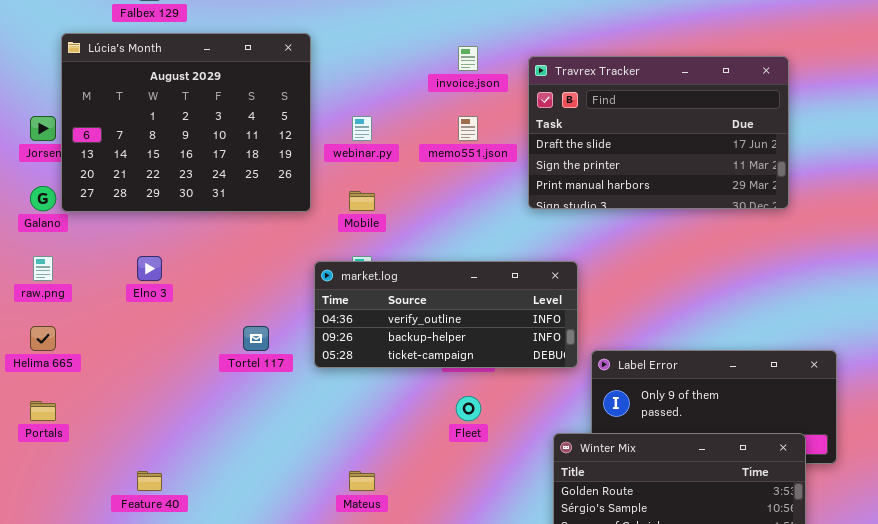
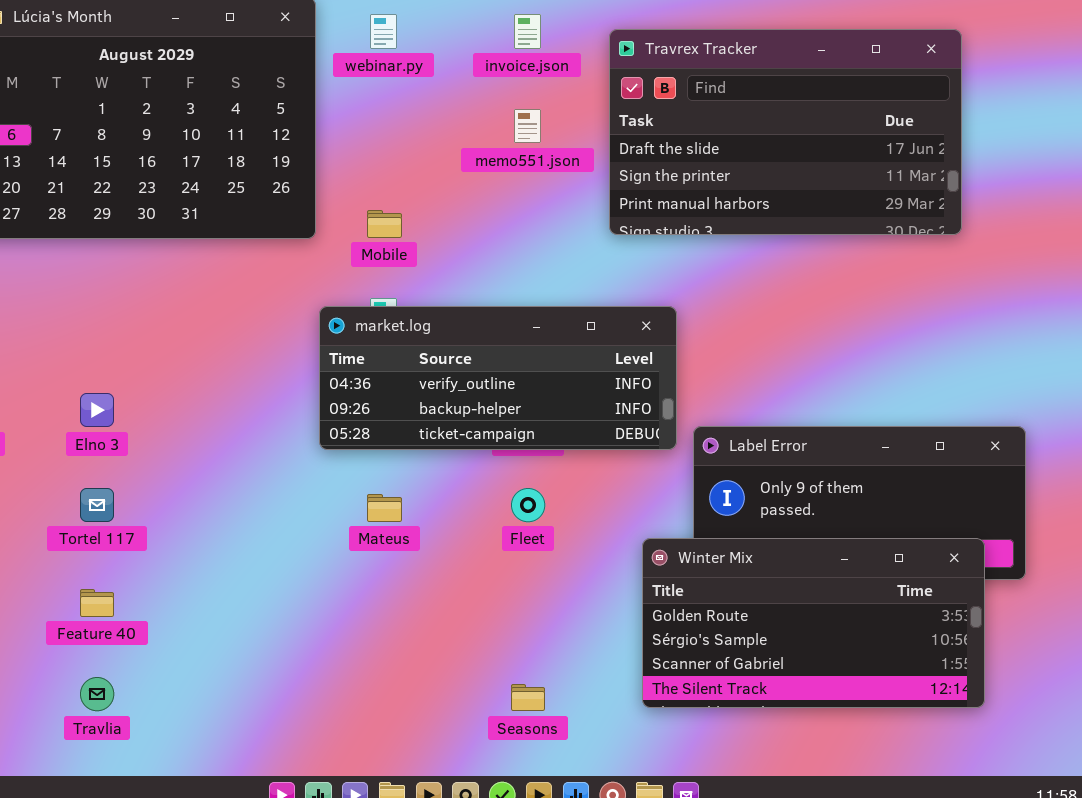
webinar.py: [352,116,372,141] -> [370,14,397,49], moved
Elno 3: [137,256,162,281] -> [80,393,114,427], moved
Tortel 117: [243,326,269,351] -> [80,488,114,522], moved
Mateus: [349,471,375,491] -> [367,494,402,522], moved

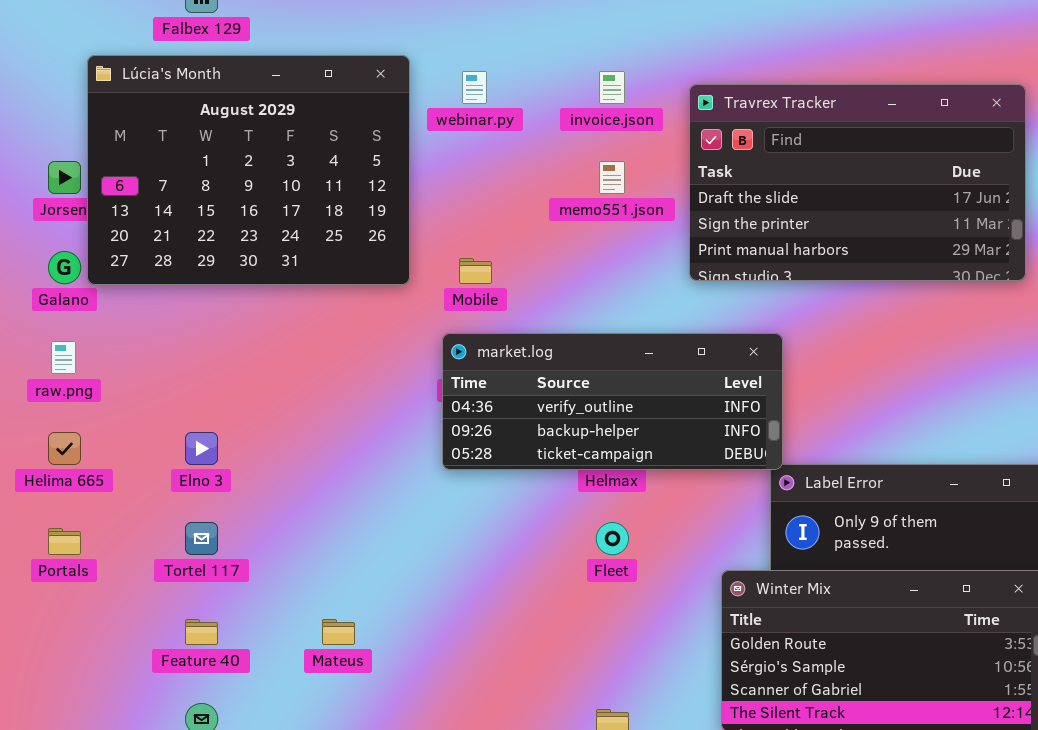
market.log: [319,306,677,450] -> [442,333,783,470], moved
Mateus: [367,494,402,522] -> [322,619,355,645], moved

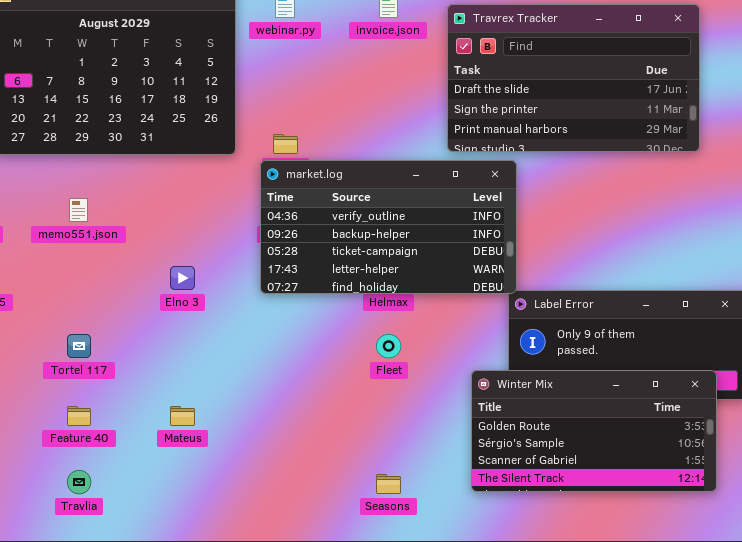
memo551.json: [599,161,625,194] -> [69,198,88,222], moved
market.log: [442,333,783,470] -> [260,160,517,294], resized
Elno 3: [185,432,218,465] -> [170,266,195,290], moved

